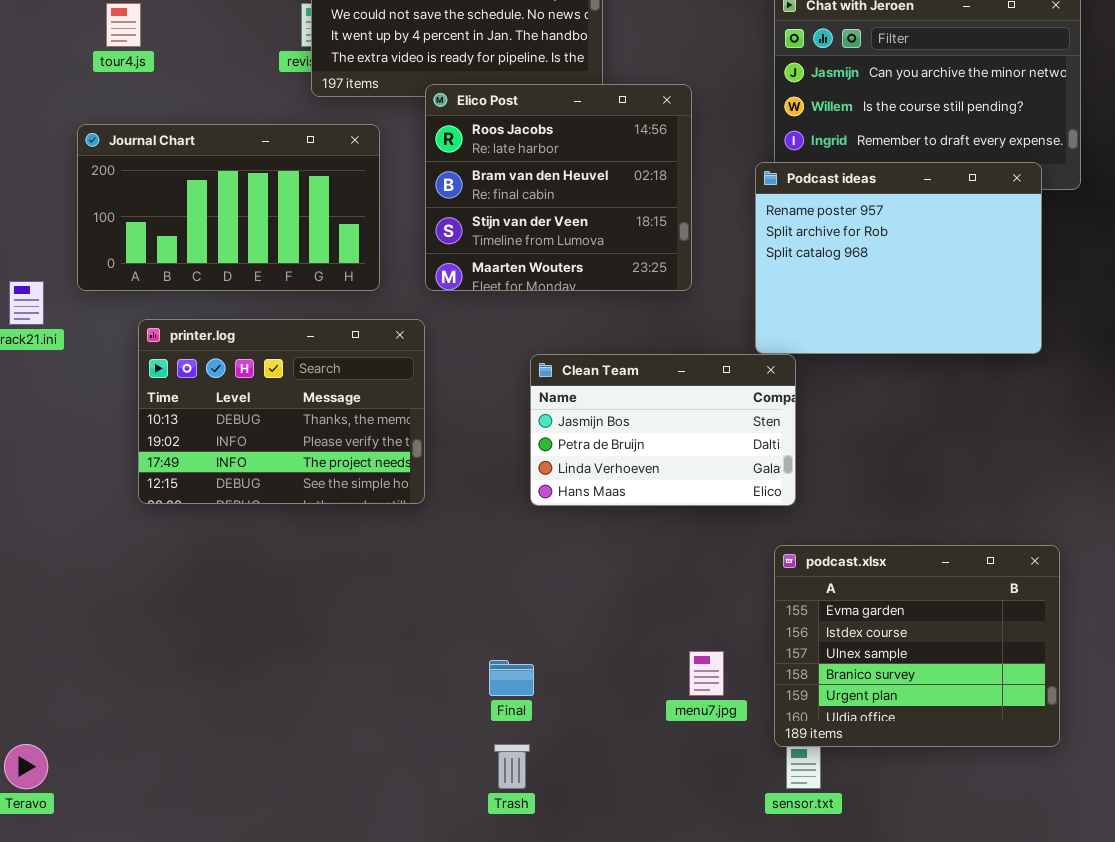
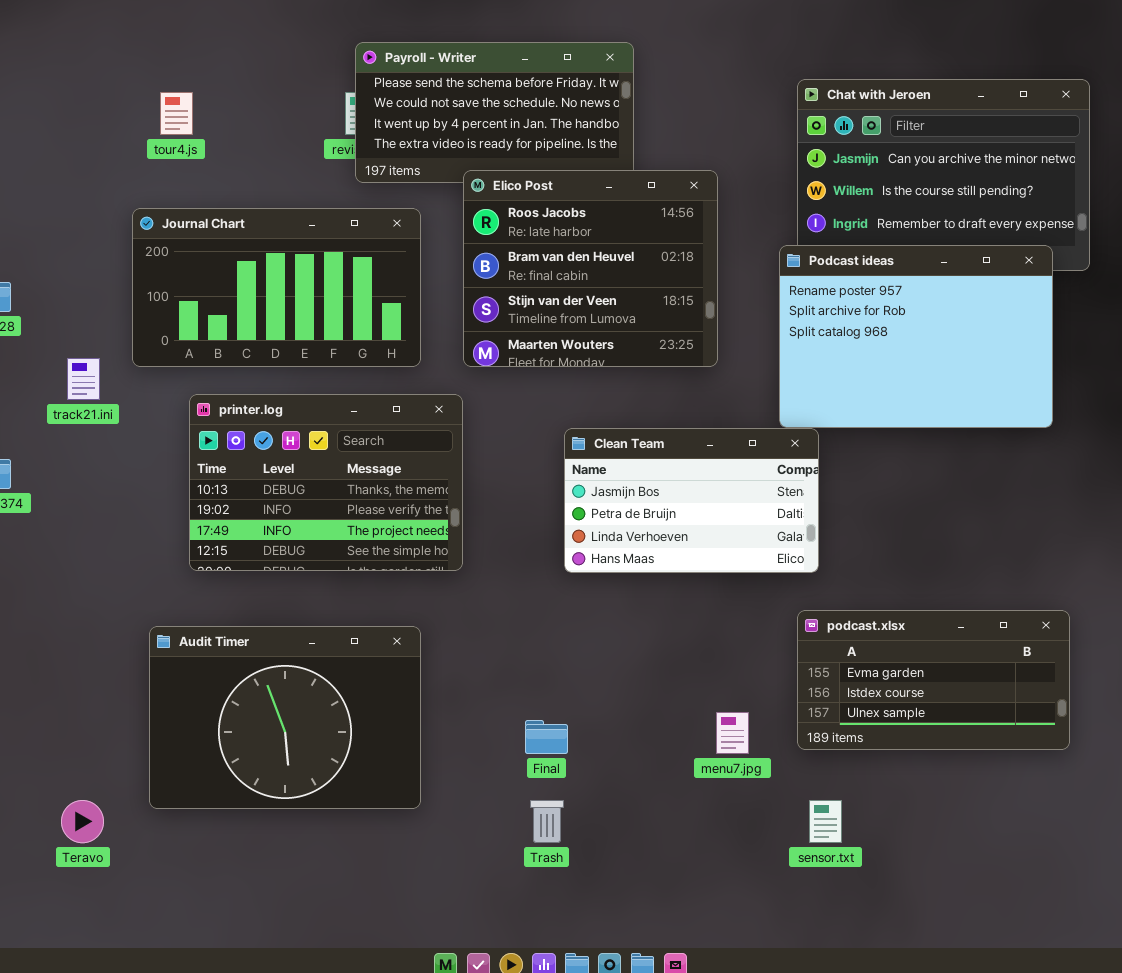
podcast.xlsx: [774,545,1060,747] -> [797,610,1070,750], resized
Audit Timer: none -> [149,626,421,809], opened

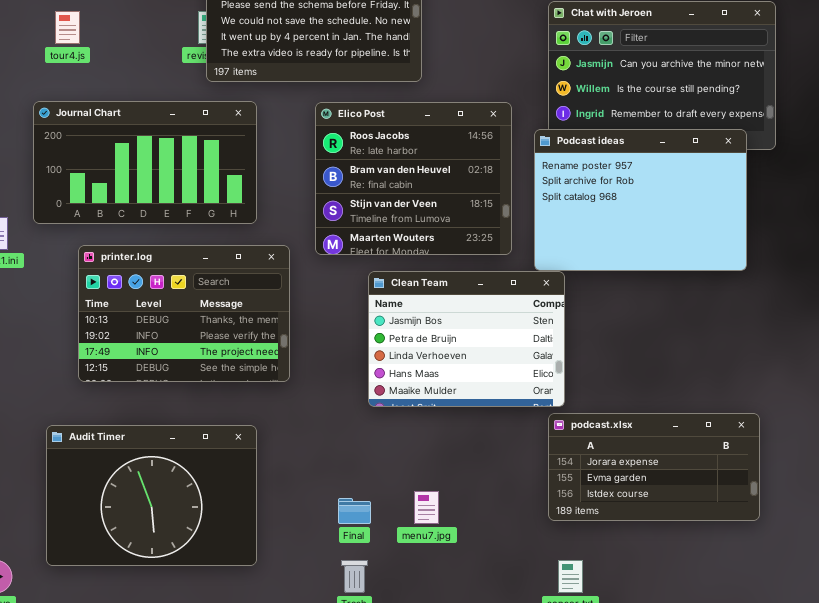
Elico Post: [463,170,718,367] -> [315,102,512,255], moved
Clean Team: [564,428,819,573] -> [368,271,565,407], resized
podcast.xlsx: [797,610,1070,750] -> [548,413,760,521], scrolled up 1 row
menu7.jpg: [716,712,749,754] -> [414,491,439,524], moved

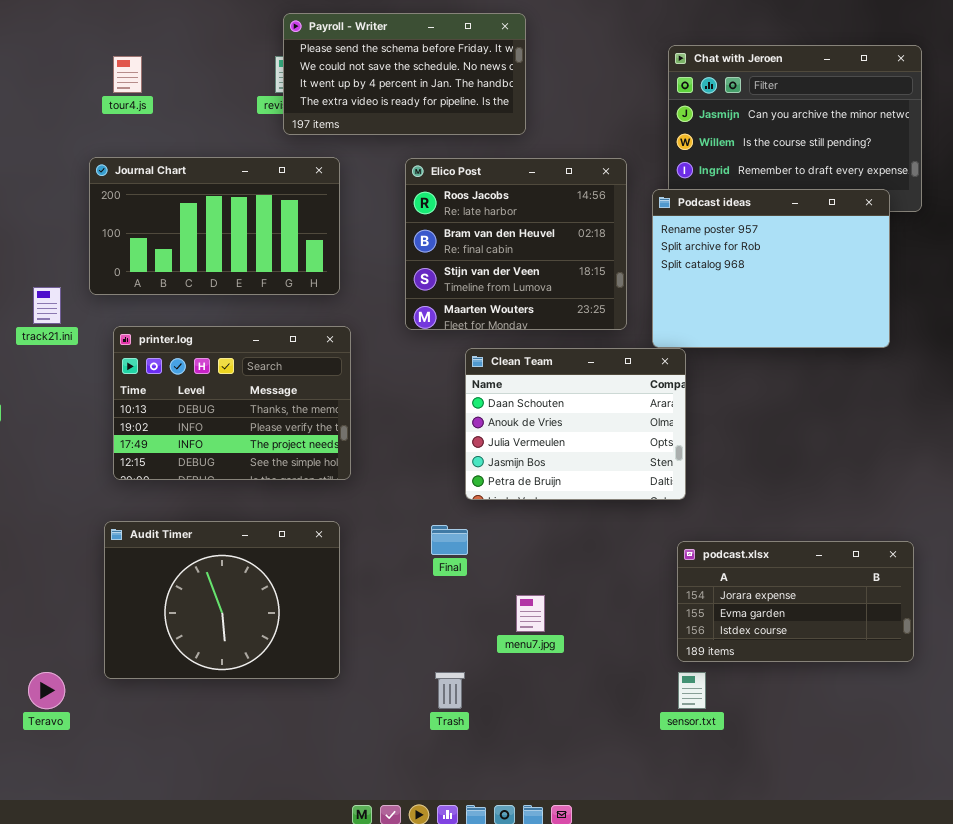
printer.log: [78,245,290,382] -> [113,326,351,480], moved
Clean Team: [368,271,565,407] -> [465,348,686,500], scrolled up 3 rows
podcast.xlsx: [548,413,760,521] -> [677,541,914,662], moved
Final: [338,498,371,524] -> [431,525,468,555], moved

